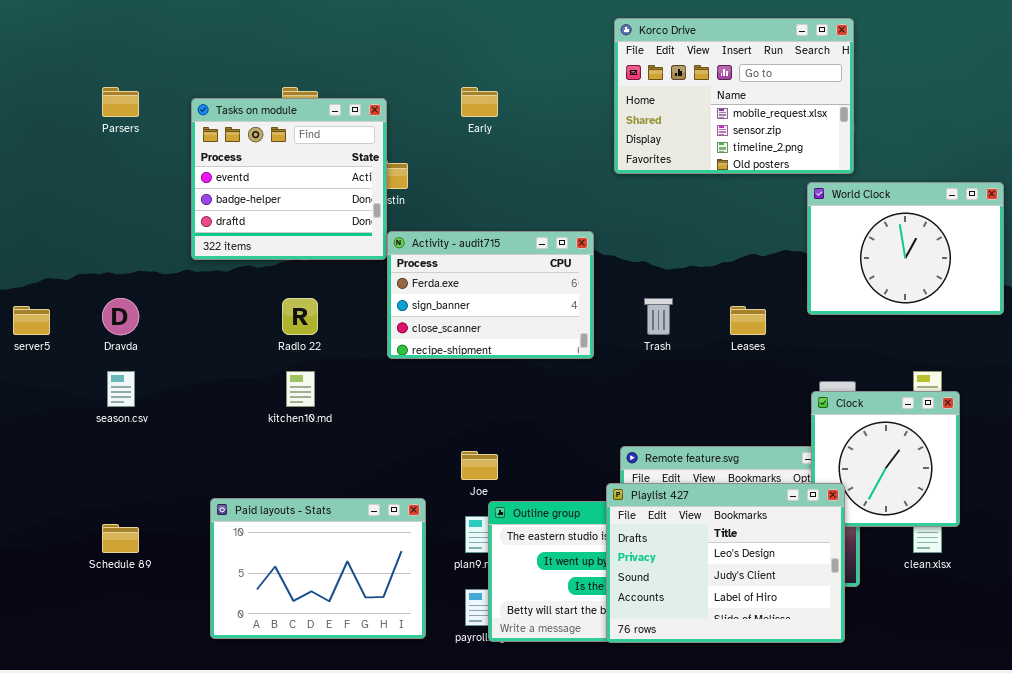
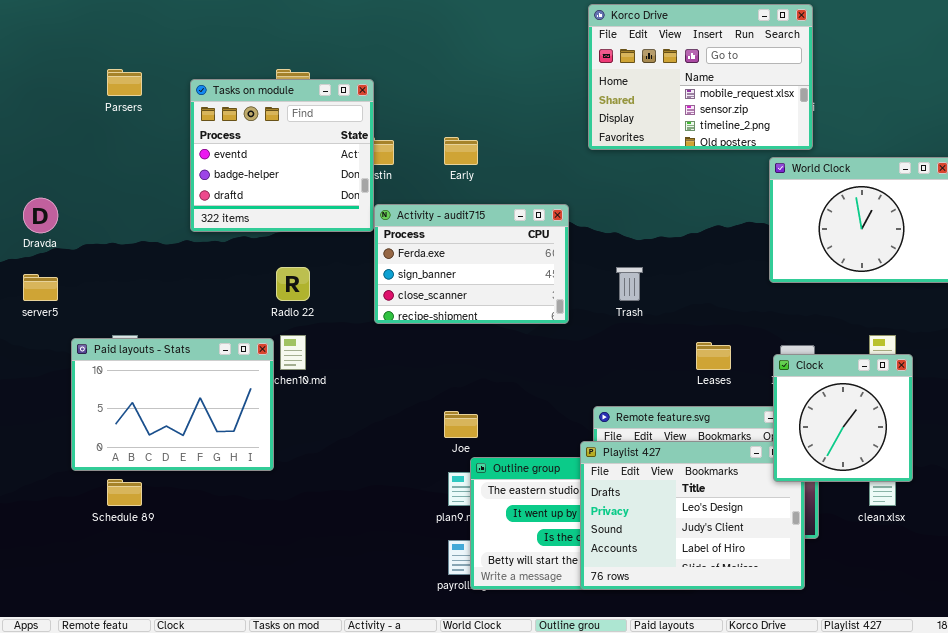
Early: [461,87,498,117] -> [444,137,478,165], moved
Dravda: [102,298,139,335] -> [23,198,58,233], moved
Leases: [730,306,766,335] -> [696,342,731,370], moved
Clock: [811,391,960,527] -> [773,354,913,482], raised
Paid layouts - Stats: [210,498,426,639] -> [71,338,274,471], moved

